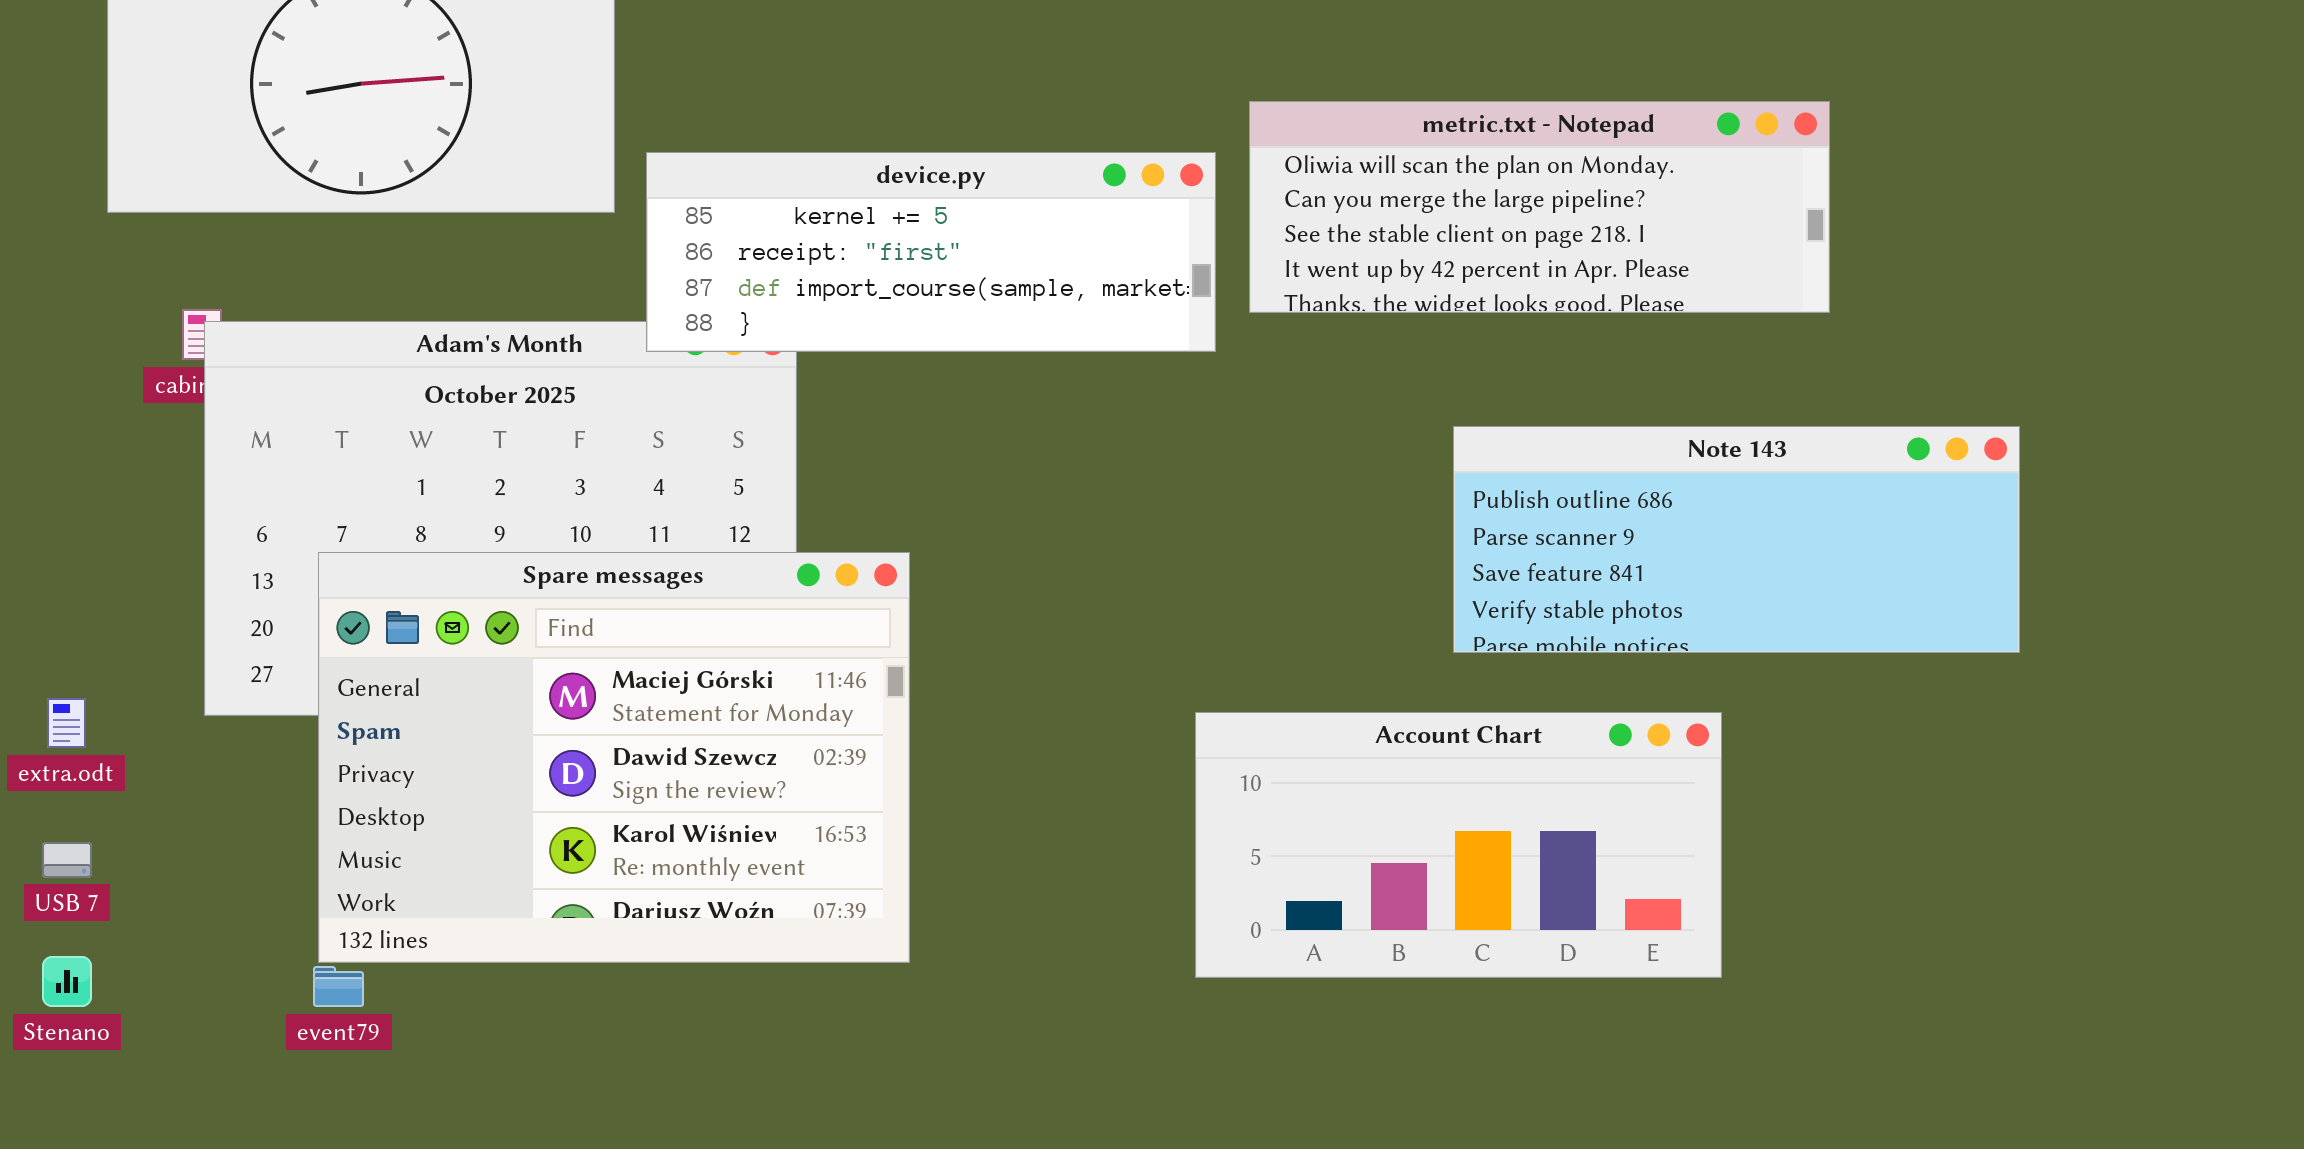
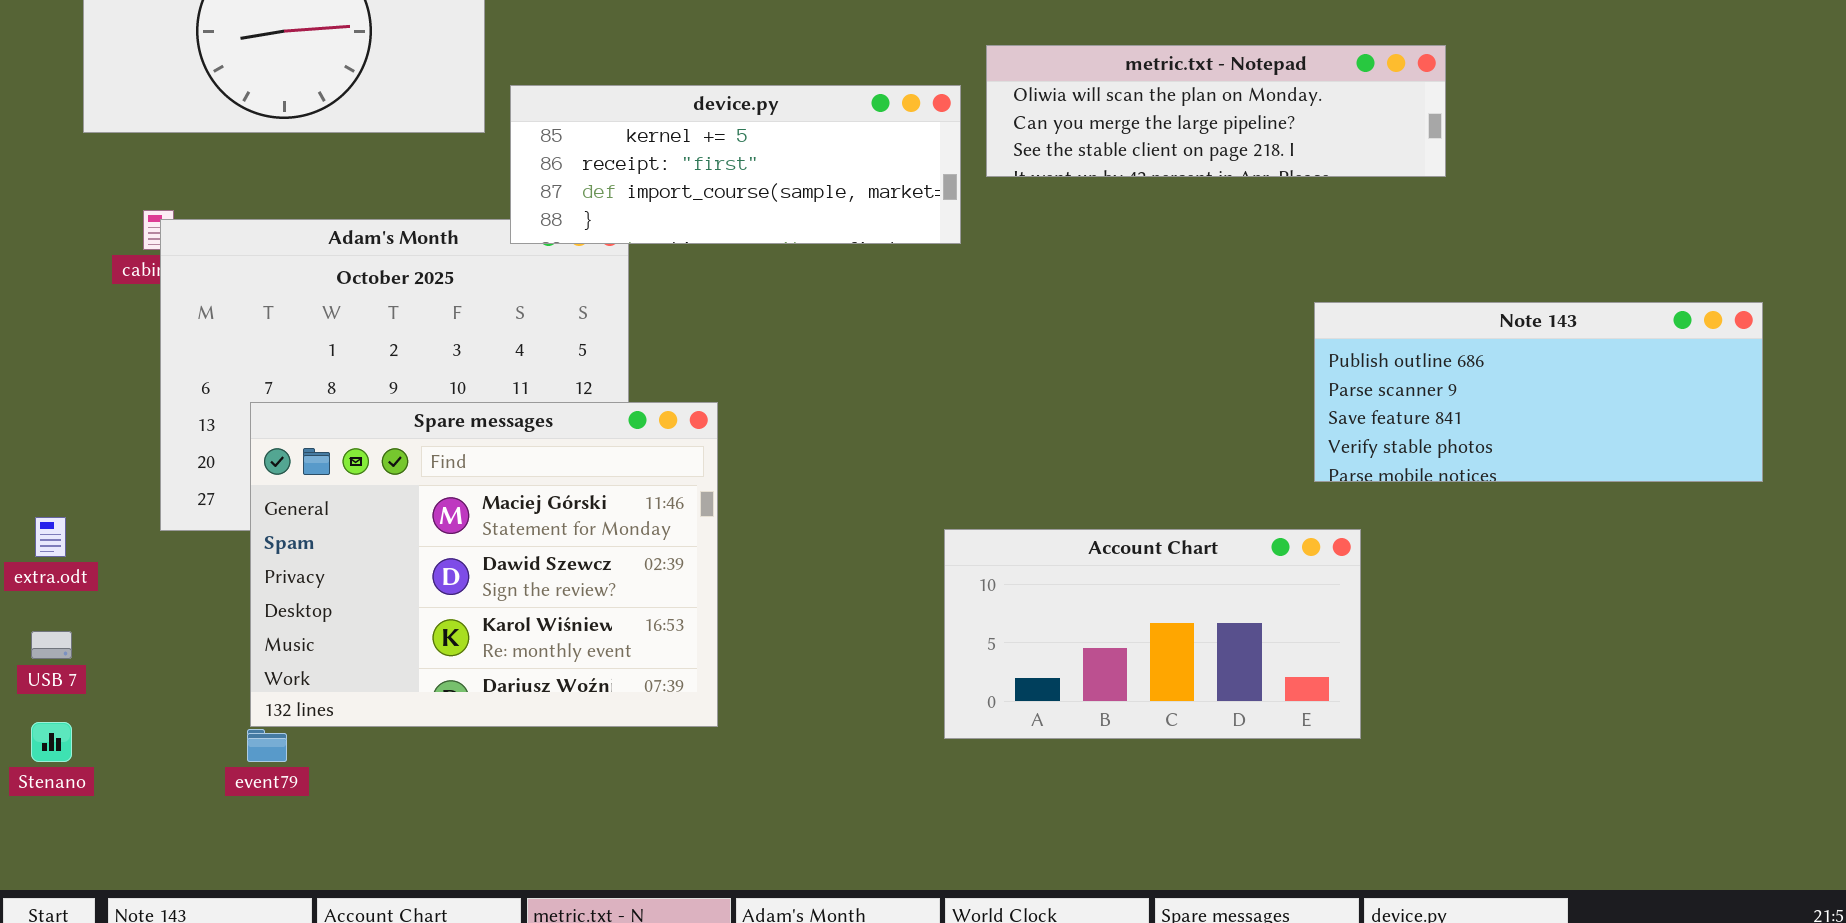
metric.txt - Notepad: [1249,101,1830,313] -> [986,45,1446,177], resized
Note 143: [1453,426,2020,653] -> [1314,302,1763,482], moved

